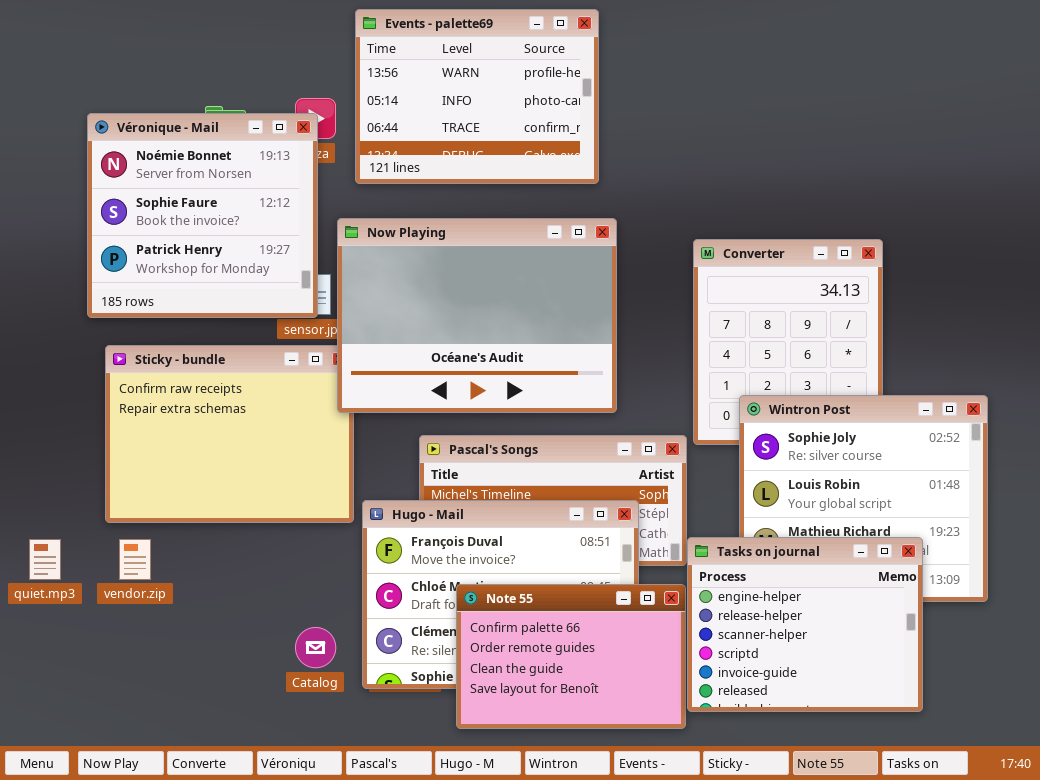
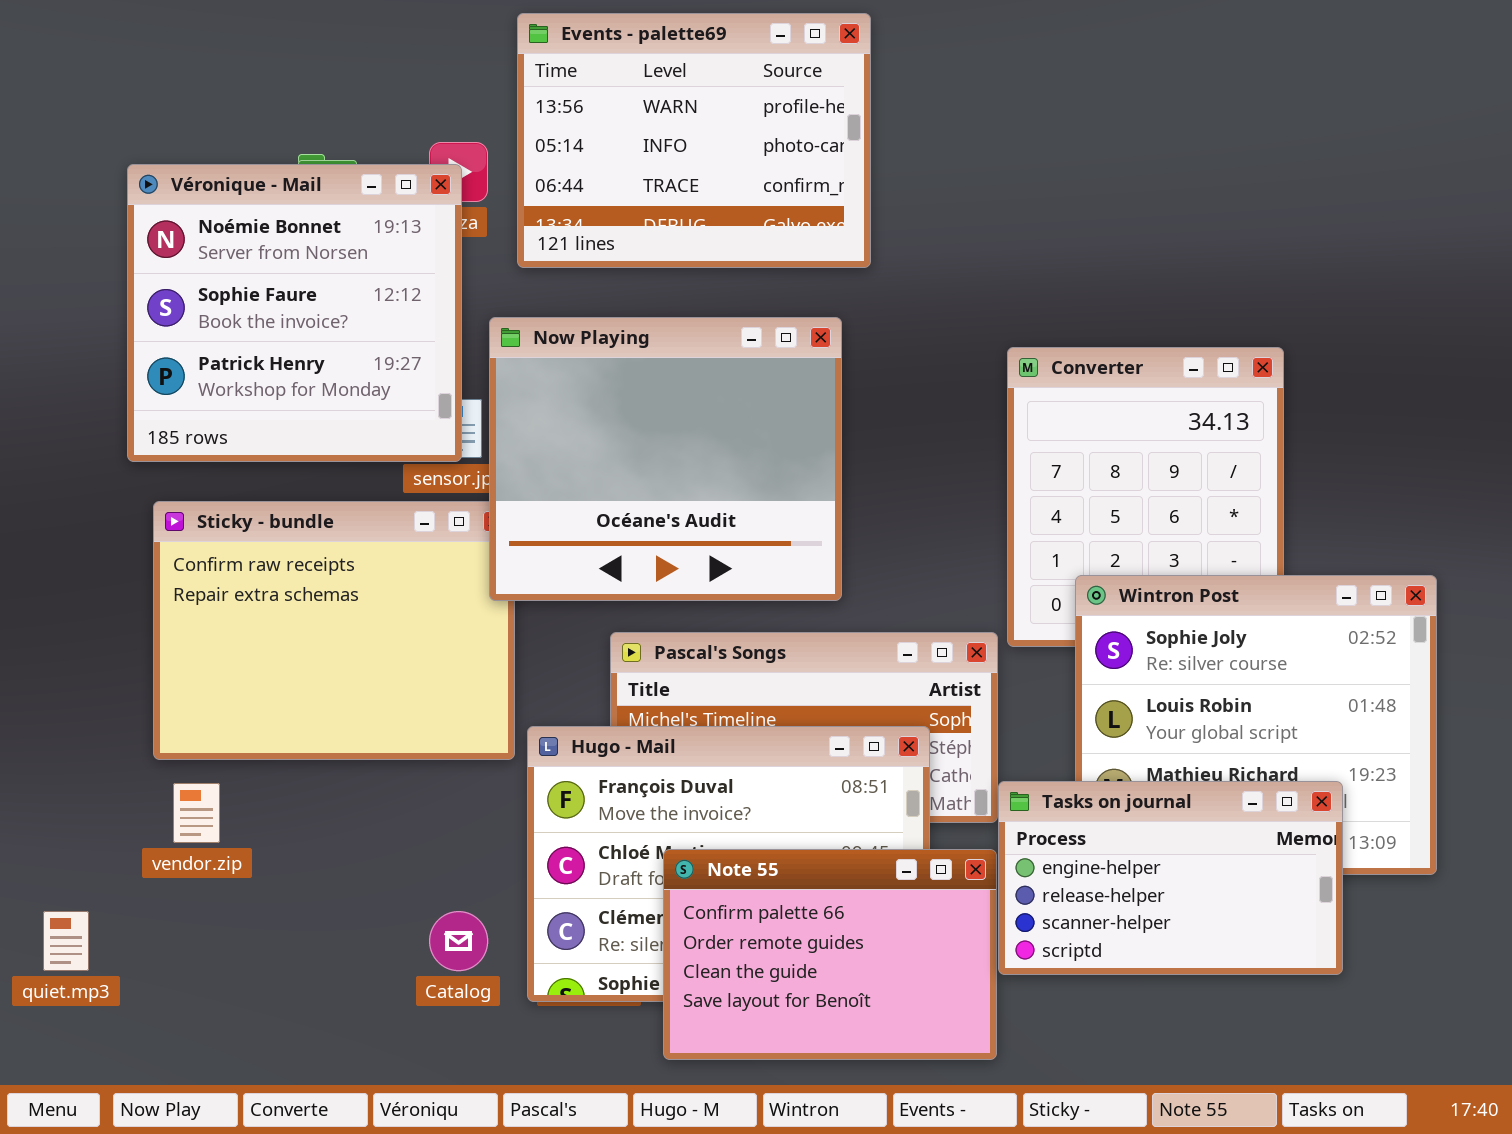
Now Playing: [337,218,617,413] -> [489,317,842,601], resized
Tasks on journal: [687,537,923,712] -> [998,781,1343,975], resized
quiet.mp3: [29,539,61,580] -> [43,911,89,971], moved

